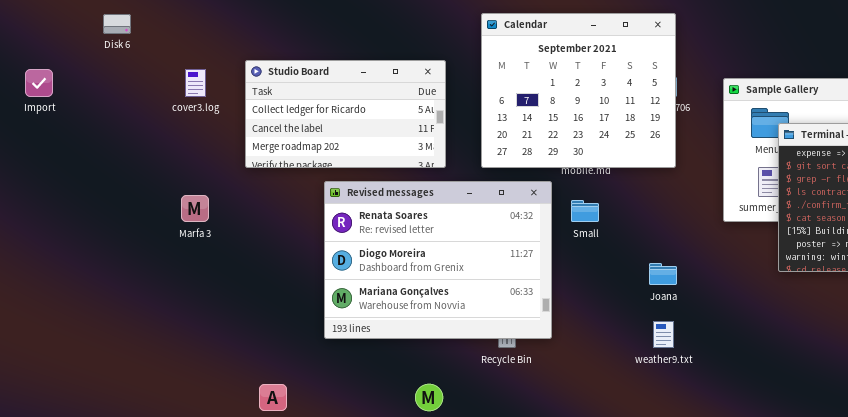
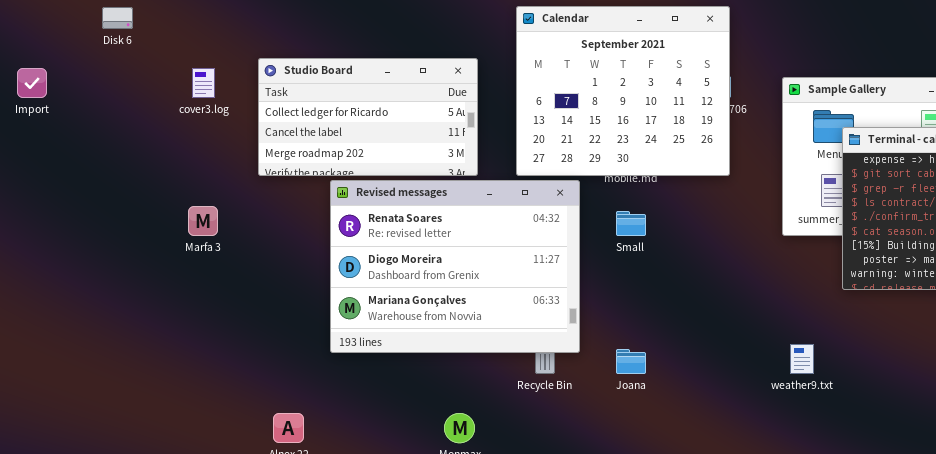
Revised messages: [324,181,552,339] -> [330,180,580,353], moved
Joana: [649,263,677,285] -> [616,349,646,374], moved
weather9.txt: [653,321,674,348] -> [790,344,814,374], moved

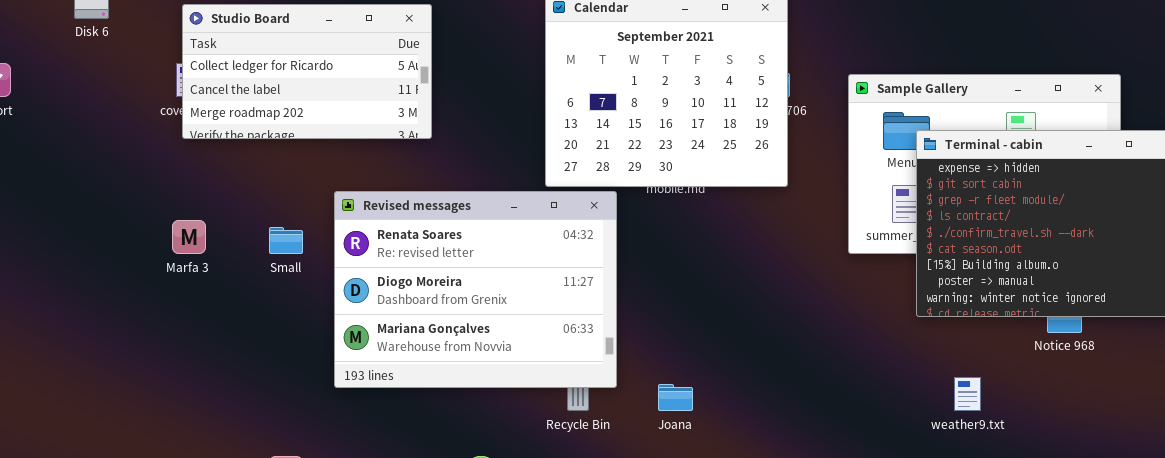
Studio Board: [258,58,478,176] -> [182,4,432,139], moved
Small: [616,211,646,236] -> [269,227,303,254], moved
weather9.txt: [790,344,814,374] -> [954,377,981,411], moved

